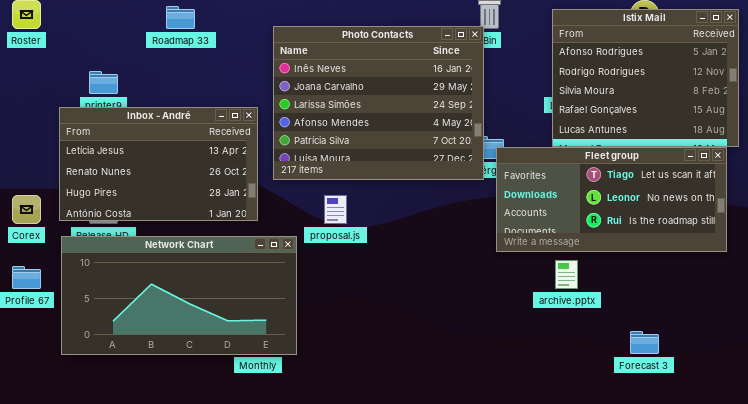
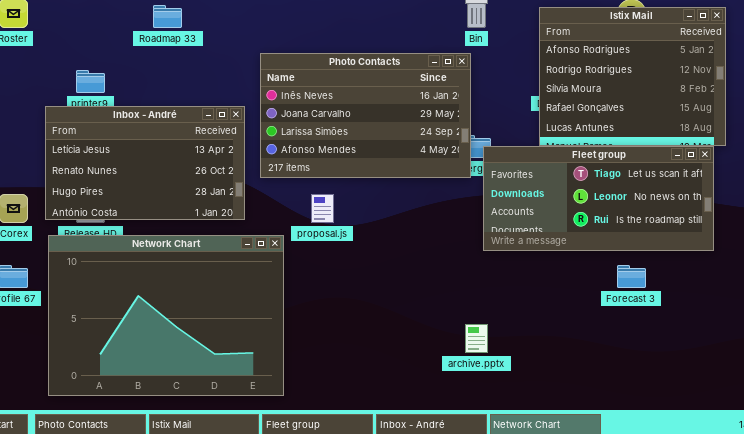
Photo Contacts: [273,26,484,180] -> [260,53,471,178], resized
Network Chart: [61,236,297,355] -> [48,235,284,396], resized
archive.pptx: [555,260,578,289] -> [465,324,488,353], moved
Forecast 3: [630,331,659,354] -> [617,265,646,288], moved

